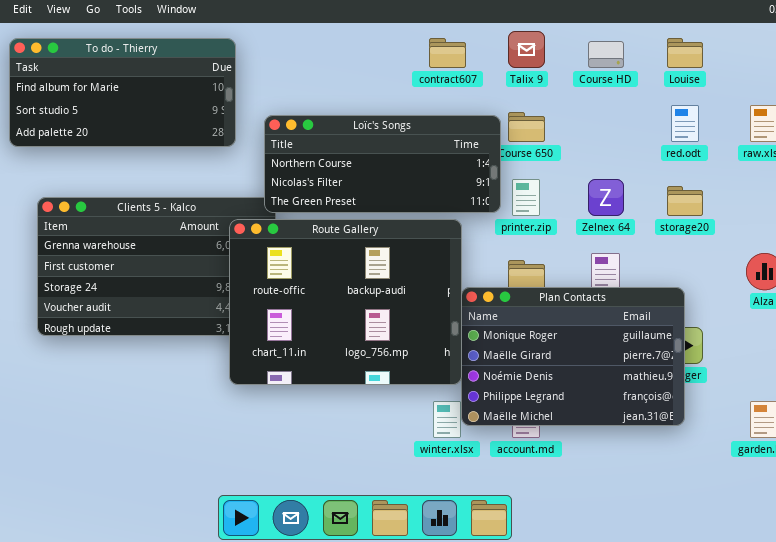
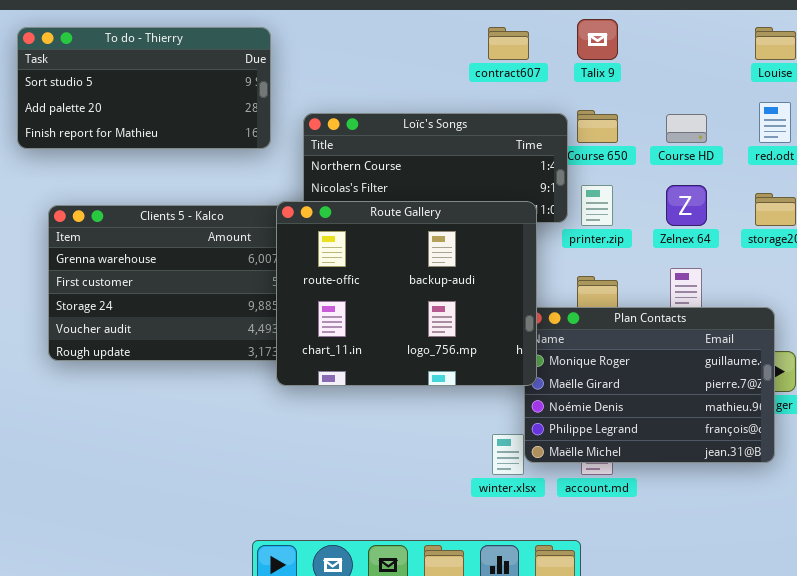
To do - Thierry: [9,38,236,147] -> [17,27,271,149], scrolled down 1 row
Course HD: [588,41,624,68] -> [666,114,707,143], moved
Route Gallery: [229,219,462,385] -> [276,201,537,386], moved

